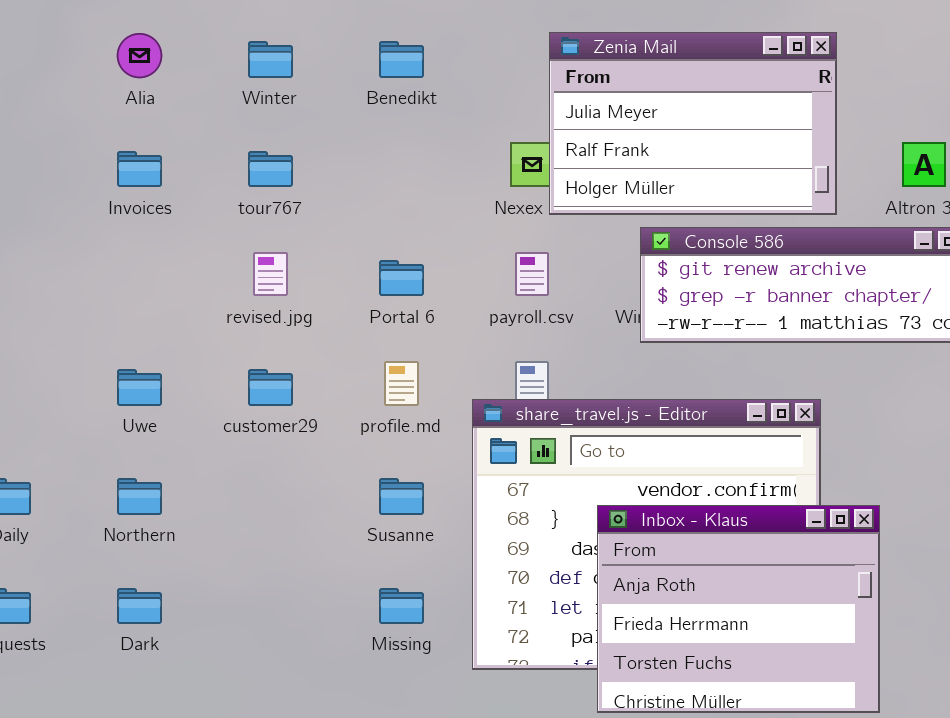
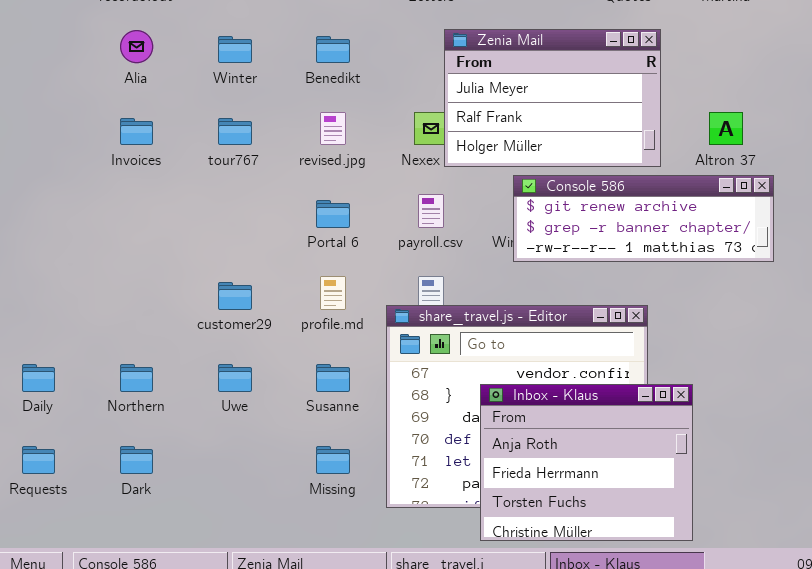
revised.jpg: [253,252,288,296] -> [320,112,346,145], moved
Uwe: [117,369,162,406] -> [218,364,252,392], moved

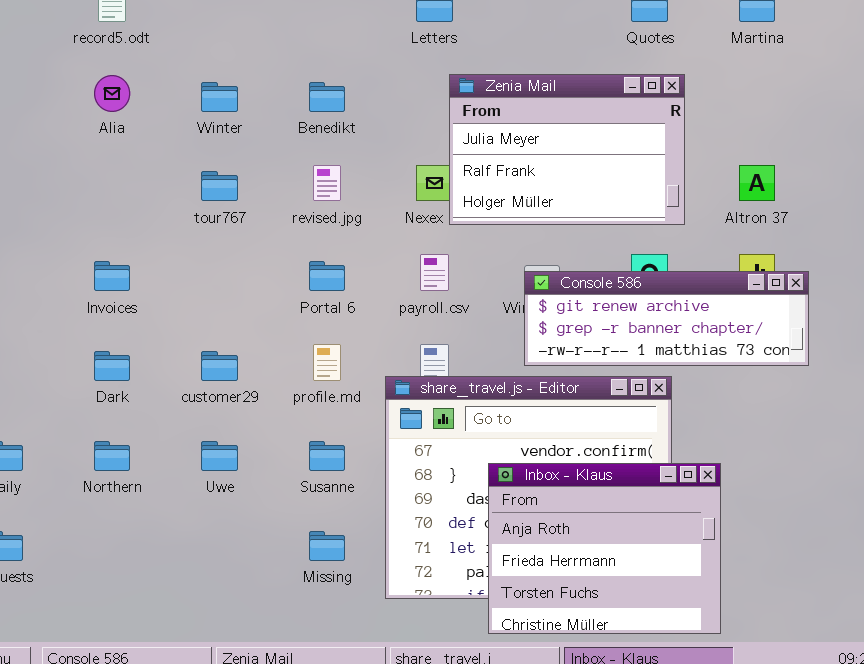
Invoices: [120,118,153,145] -> [94,261,130,291], moved
Console 586: [513,175,774,262] -> [524,271,809,366], moved
Dark: [120,446,153,474] -> [94,351,130,381], moved

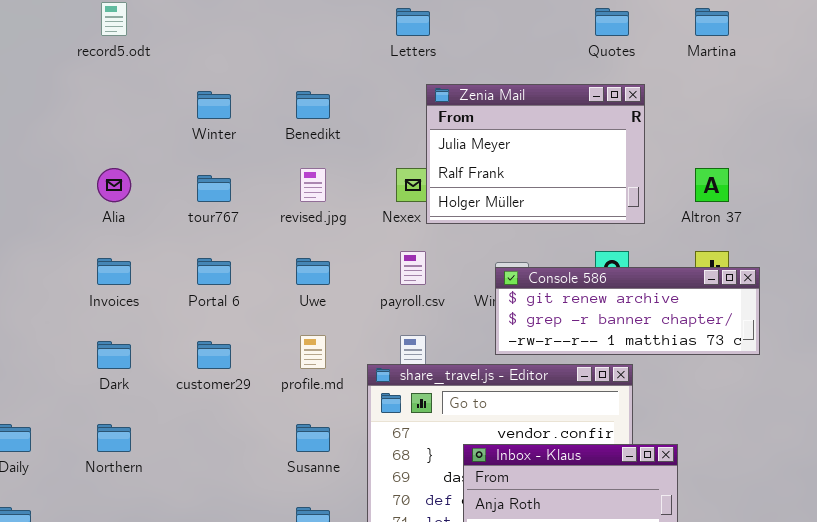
Alia: [94,75,130,112] -> [97,168,131,202], moved
Portal 6: [309,261,345,291] -> [197,258,231,285], moved
Uwe: [201,441,238,471] -> [296,258,330,285], moved

